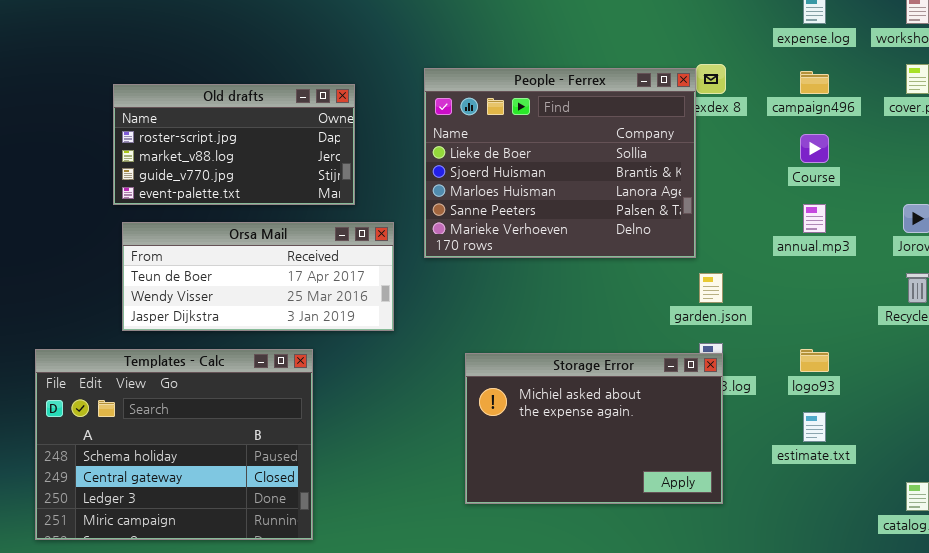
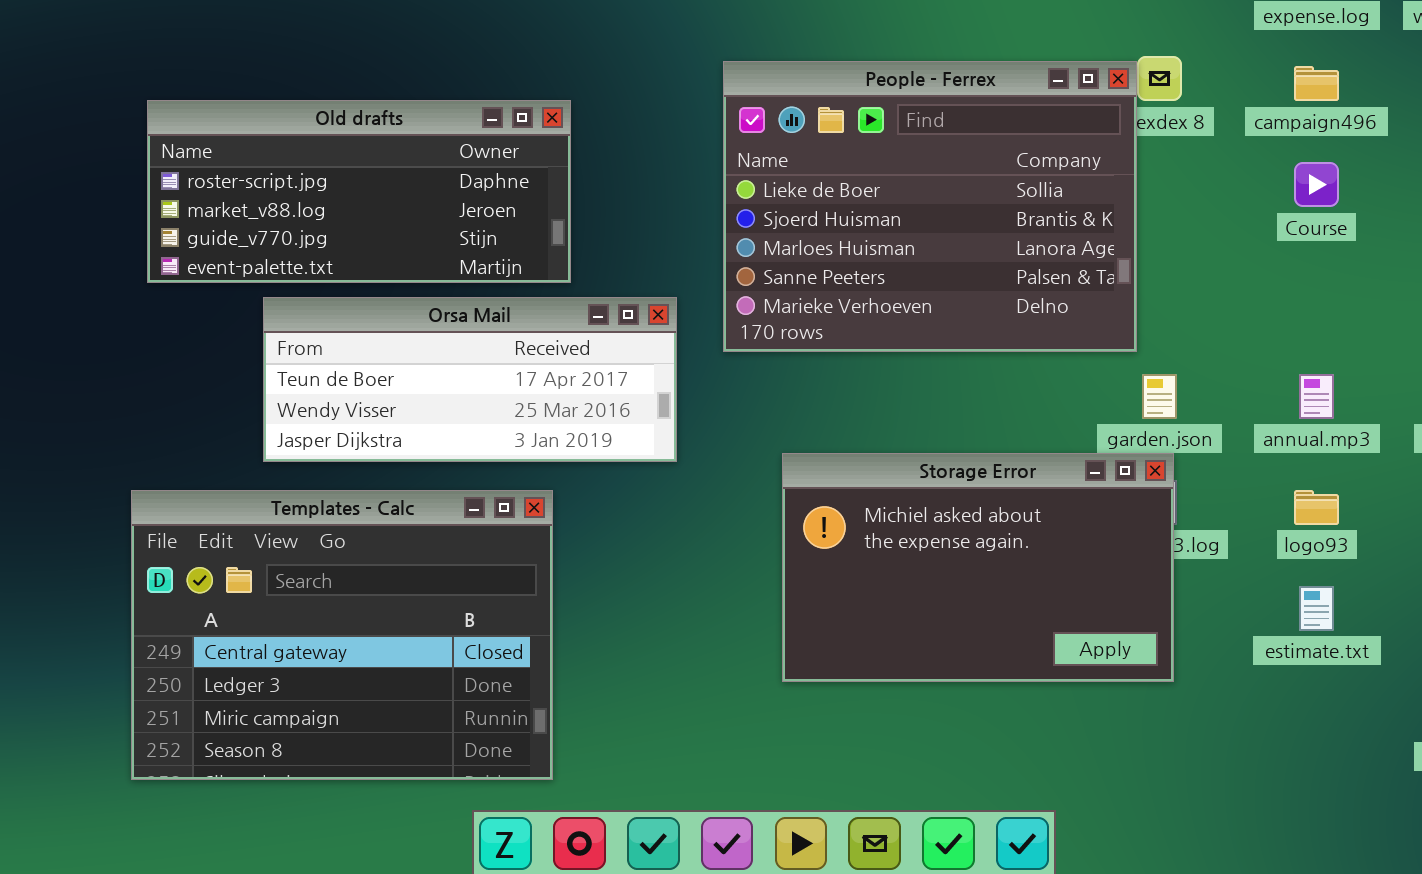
Old drafts: [113,84,355,205] -> [147,100,571,283], moved, resized
annual.mp3: [803,204,826,233] -> [1299,374,1334,419], moved
Templates - Calc: [35,349,313,540] -> [131,490,553,780], scrolled down 1 row
Storage Error: [465,353,723,504] -> [782,453,1174,682], moved

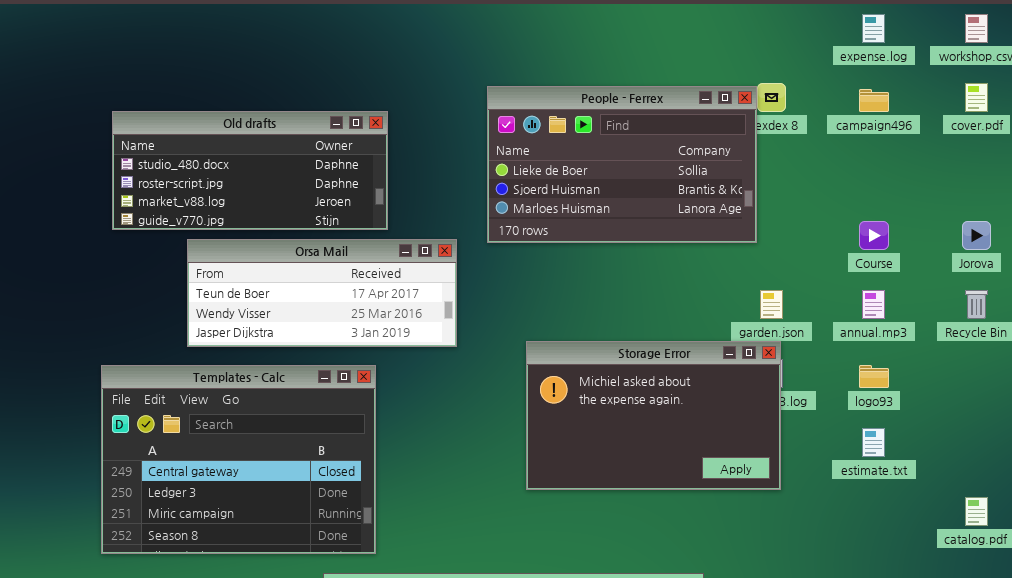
People - Ferrex: [723,61,1137,352] -> [487,86,757,243], resized
Old drafts: [147,100,571,283] -> [112,111,388,230], scrolled up 1 row
Course: [1294,162,1339,207] -> [859,221,889,250], moved

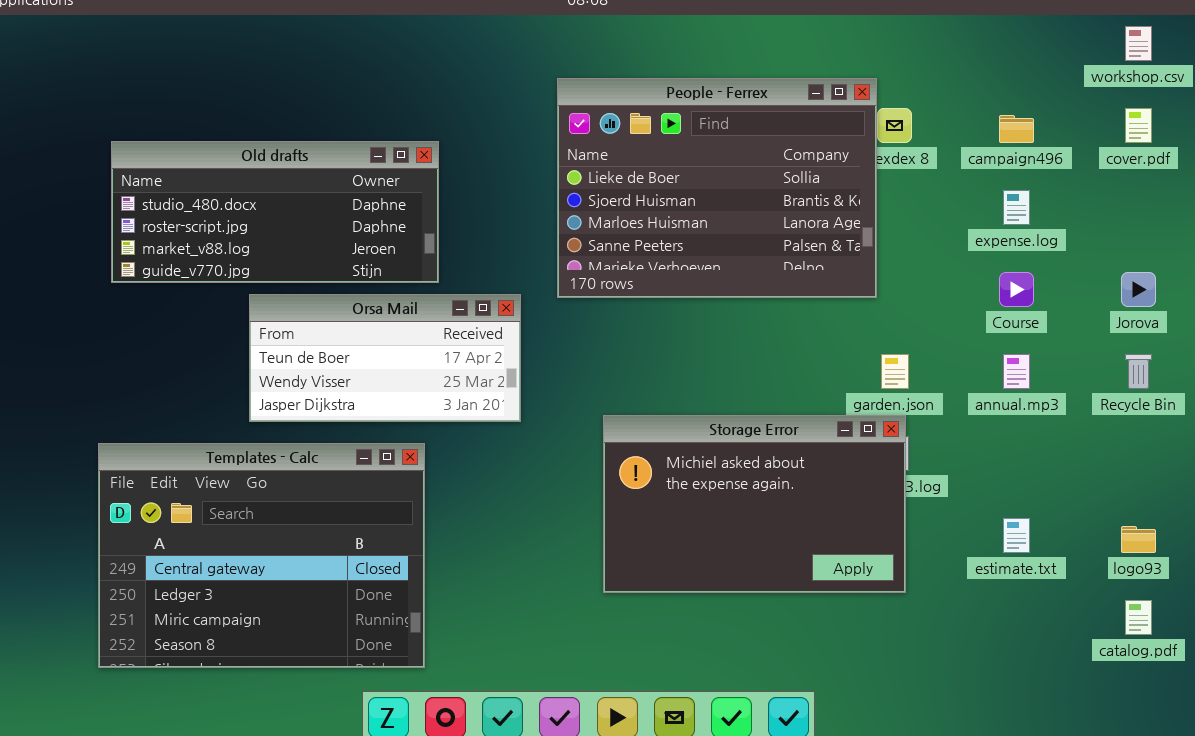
expense.log: [862,14,885,43] -> [1003,190,1030,225], moved
People - Ferrex: [487,86,757,243] -> [557,78,877,298], resized
Orsa Mail: [187,239,457,347] -> [249,294,521,422], resized
logo93: [859,365,889,388] -> [1121,526,1156,553], moved

